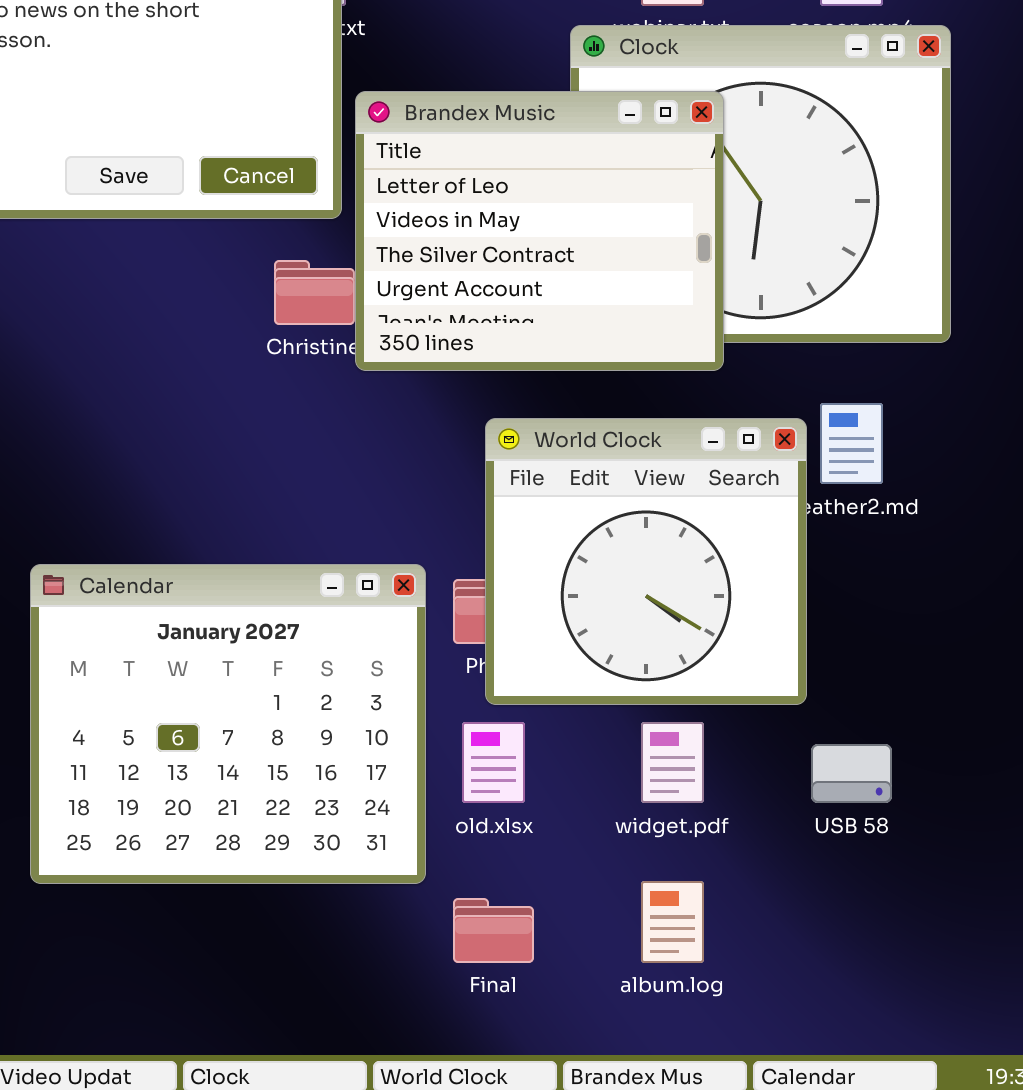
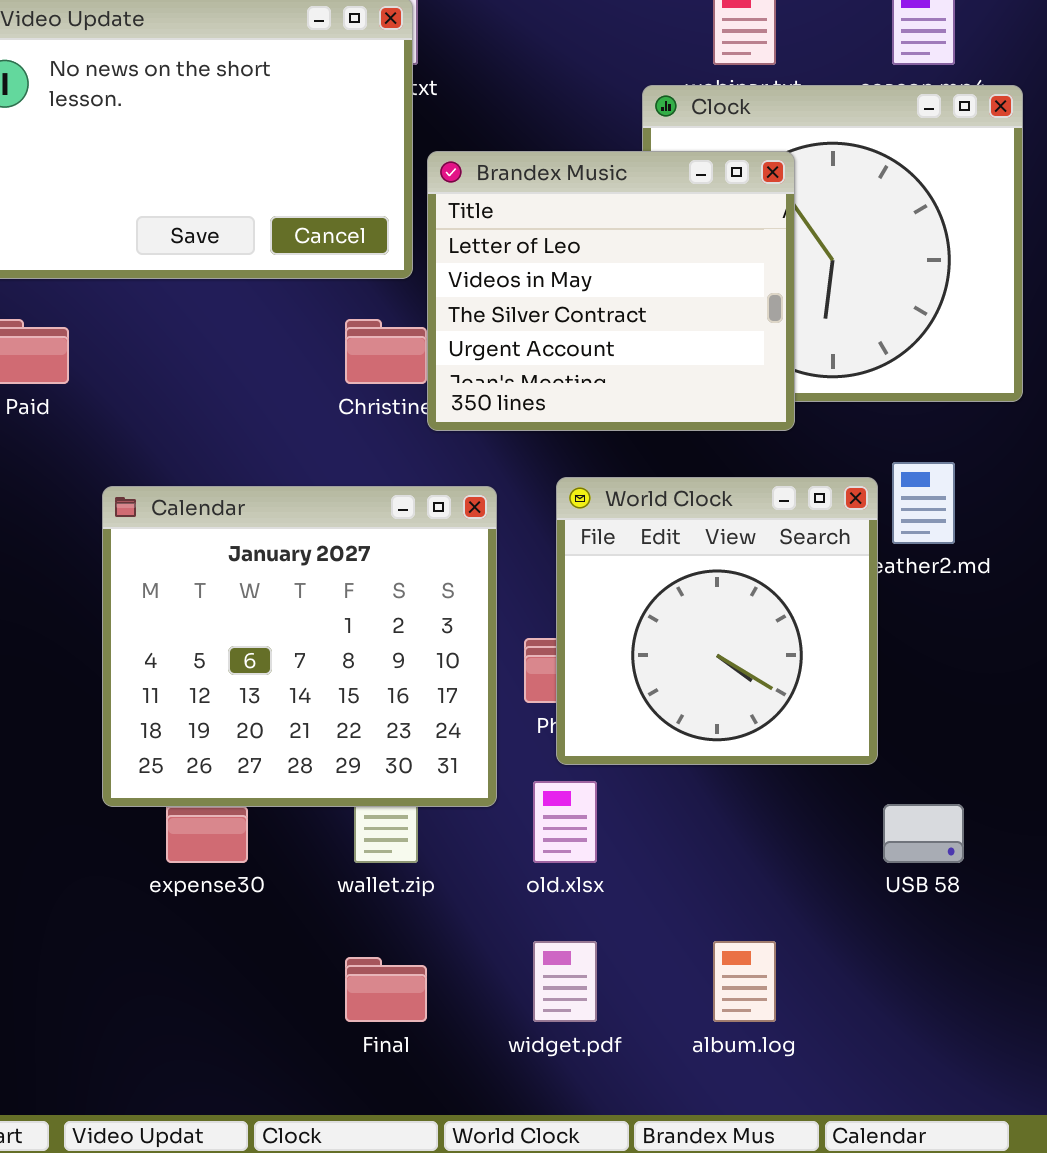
Calendar: [30,564,426,884] -> [102,486,497,807], moved
widget.pdf: [641,722,704,803] -> [533,941,597,1022], moved
Final: [453,898,534,963] -> [345,957,427,1022], moved

